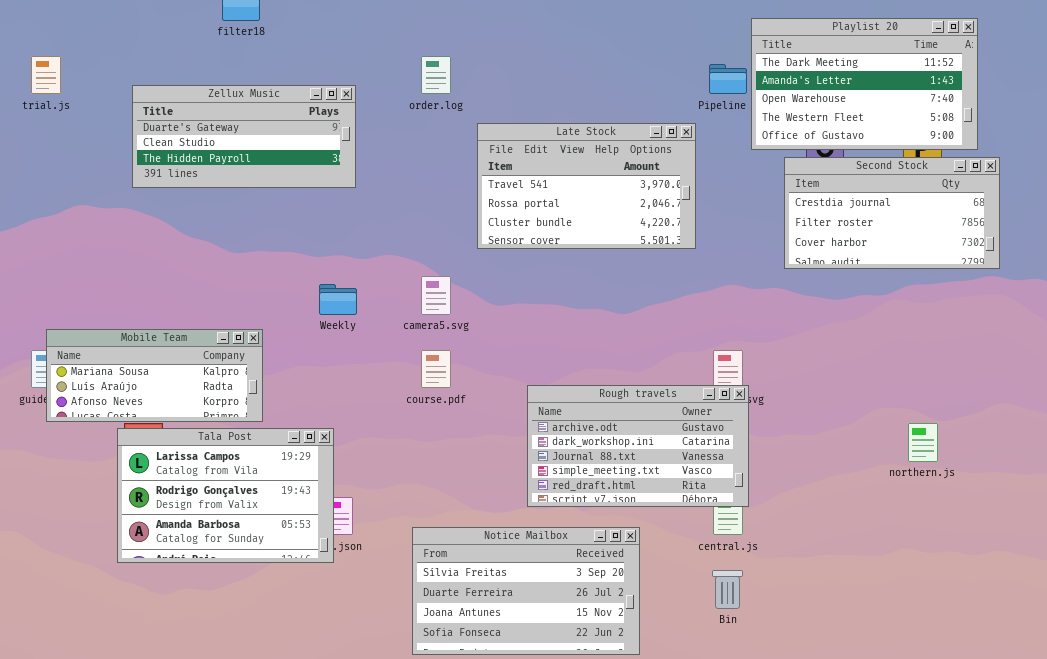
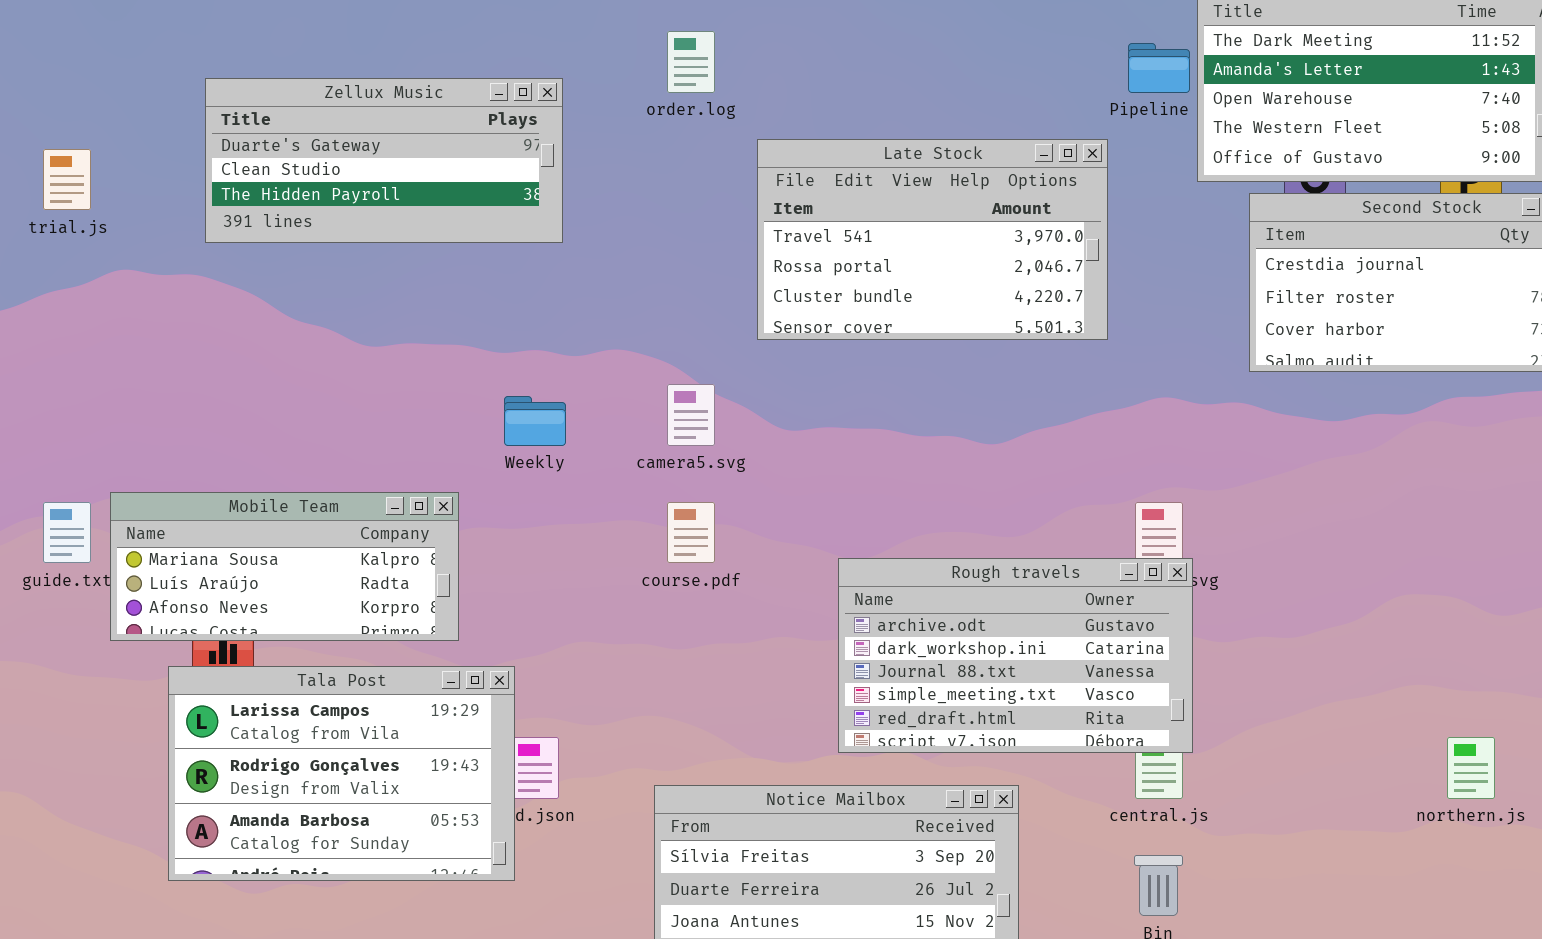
trial.js: [31,56,61,94] -> [43,149,91,210], moved
Mobile Team: [46,329,263,422] -> [110,492,459,641], moved
northern.js: [908,423,938,462] -> [1447,737,1495,799], moved
Tala Post: [117,428,334,563] -> [168,666,515,881], moved

